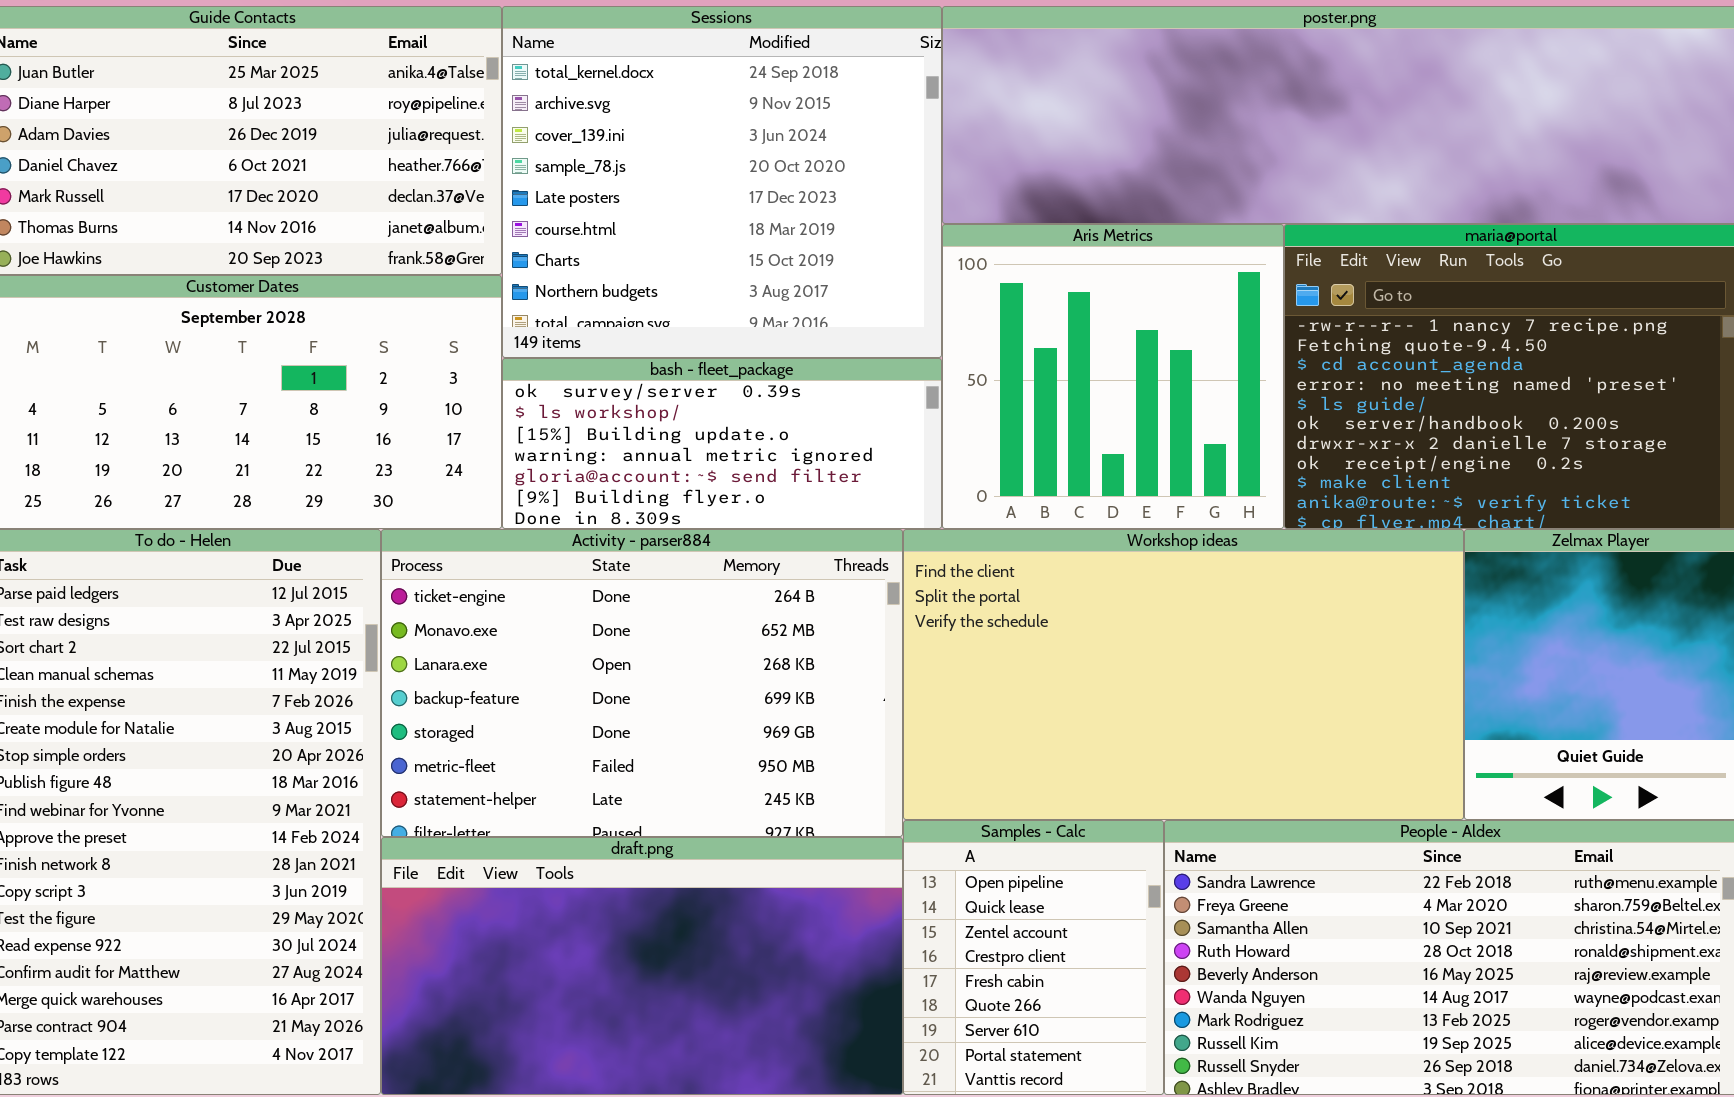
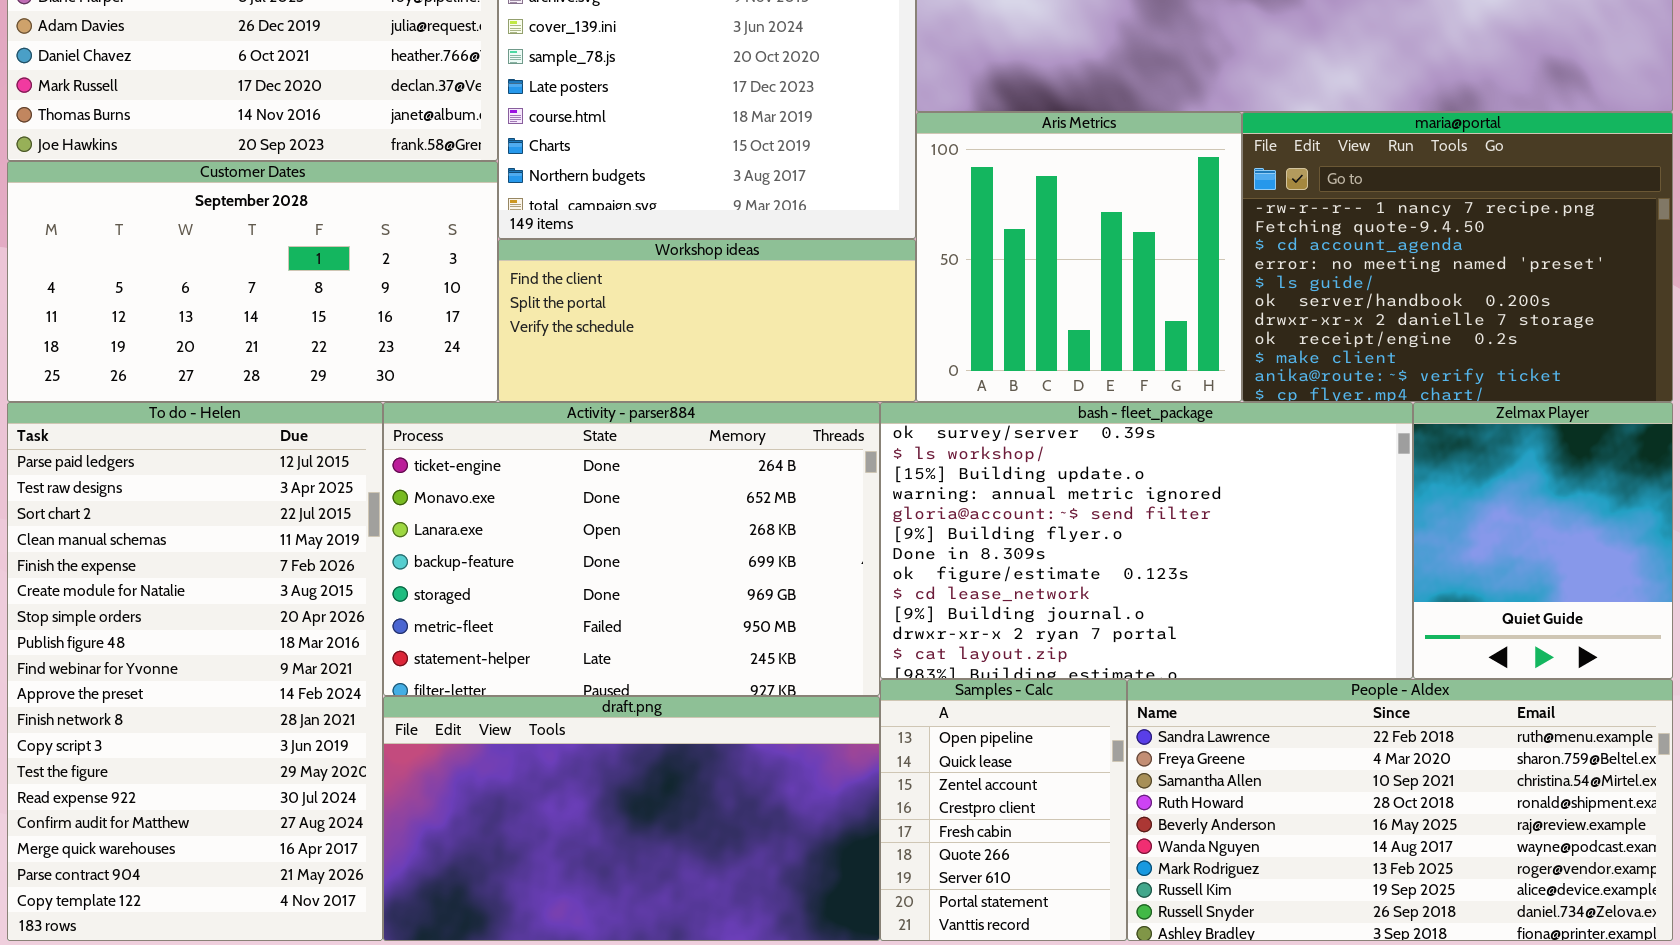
bash - fleet_package: [502,358,942,529] -> [880,402,1413,679], moved, resized
Workshop ideas: [903,529,1464,820] -> [498,239,916,402], moved, resized

